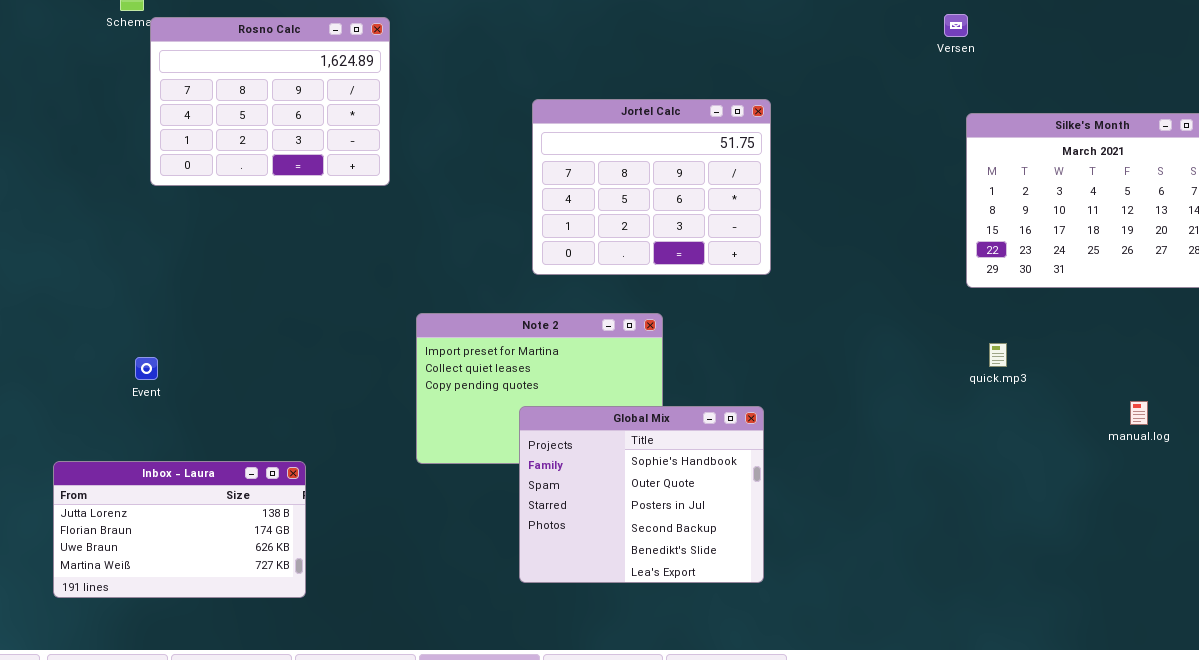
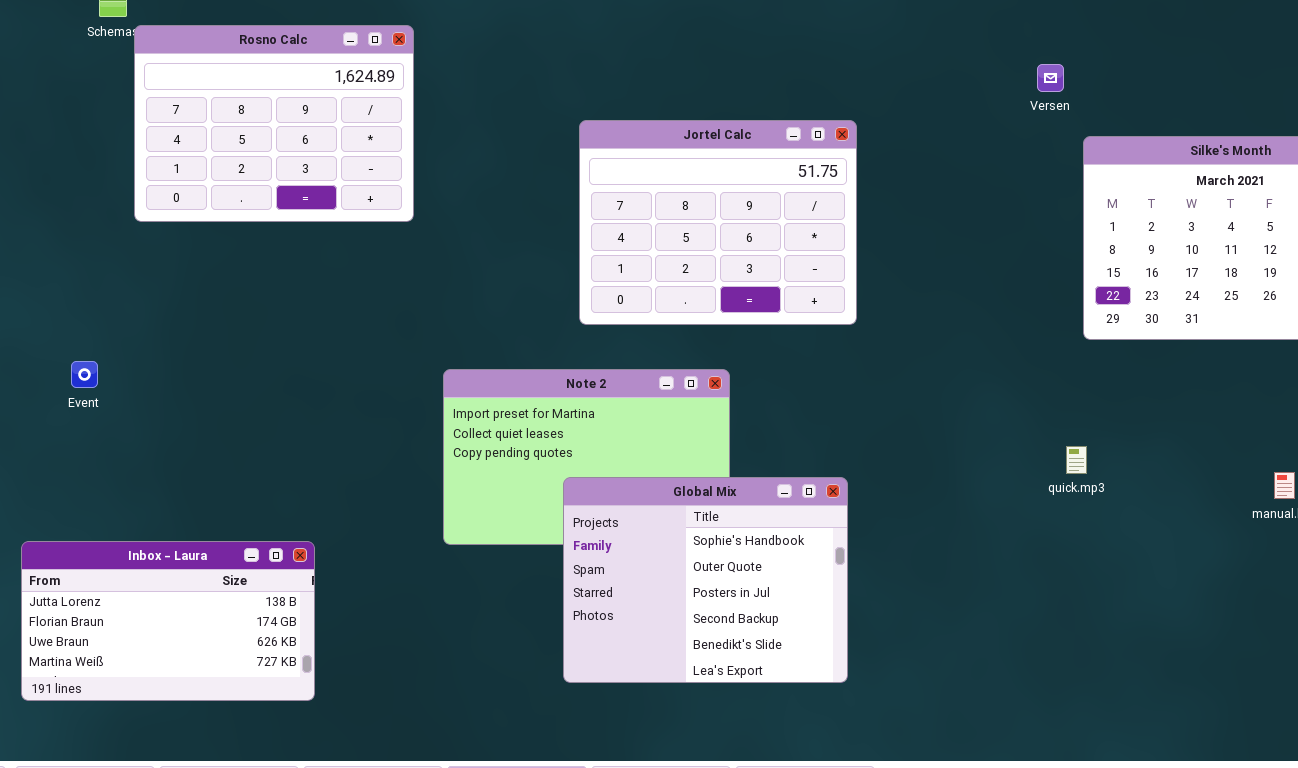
Versen: [944,14,968,37] -> [1037,64,1064,92], moved
quick.mp3: [989,343,1007,367] -> [1066,446,1087,474], moved
Event: [135,357,158,380] -> [71,361,98,388], moved

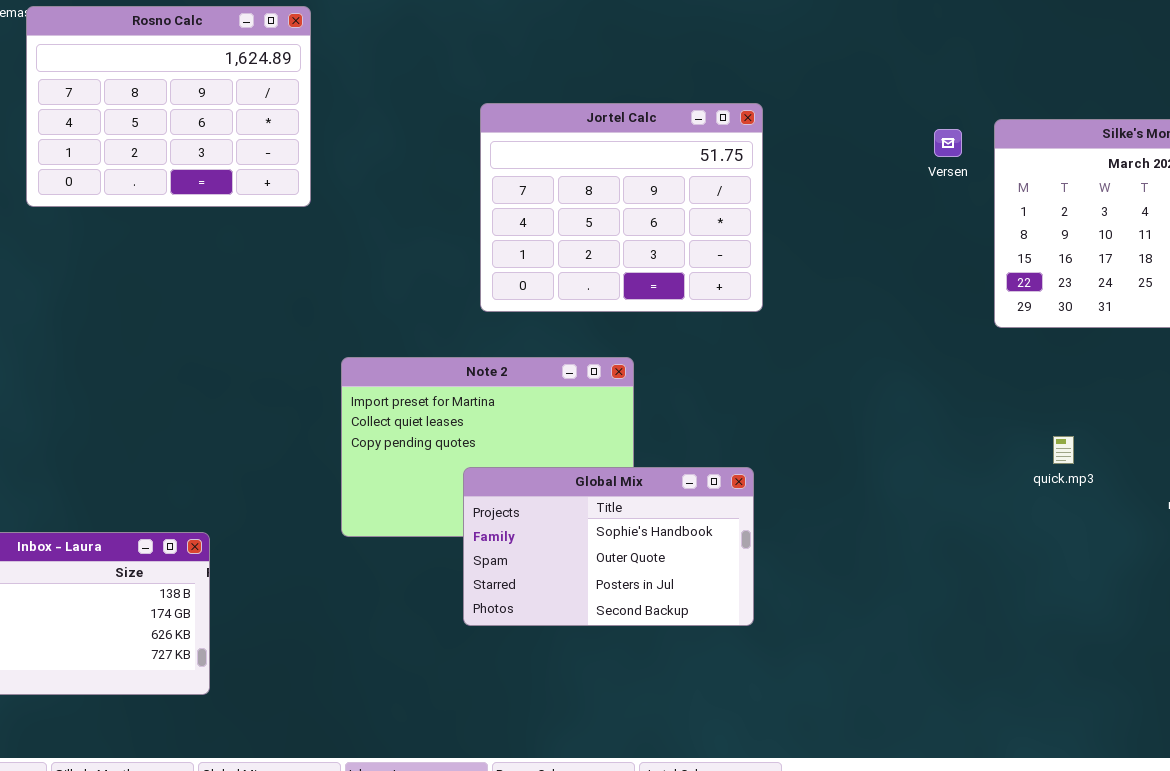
Versen: [1037,64,1064,92] -> [934,129,962,157], moved
quick.mp3: [1066,446,1087,474] -> [1053,436,1074,464], moved
Global Mix: [563,477,848,683] -> [463,467,754,626], resized

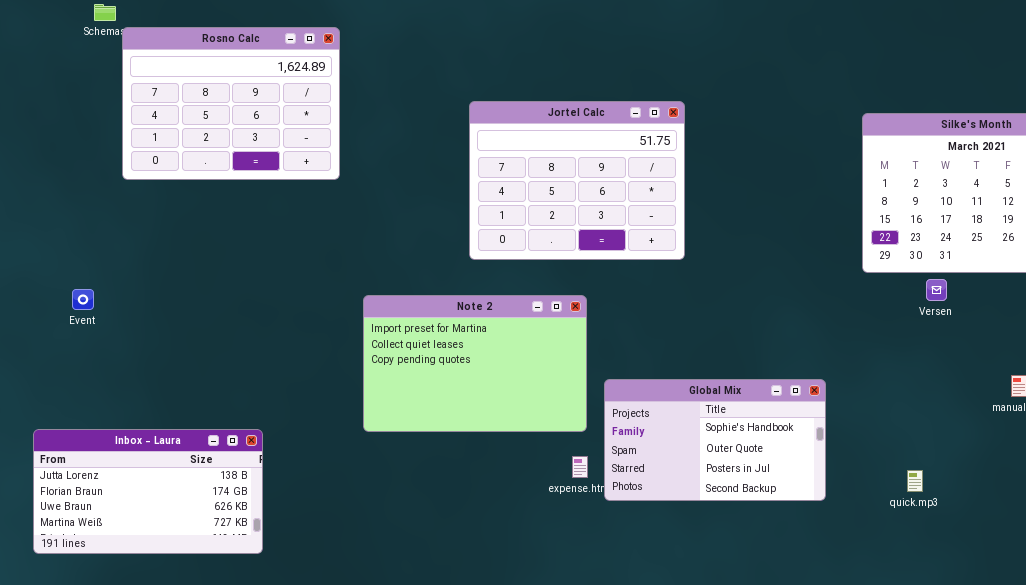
Versen: [934,129,962,157] -> [926,279,947,301], moved
quick.mp3: [1053,436,1074,464] -> [907,470,923,492], moved
Global Mix: [463,467,754,626] -> [604,379,826,501], moved

